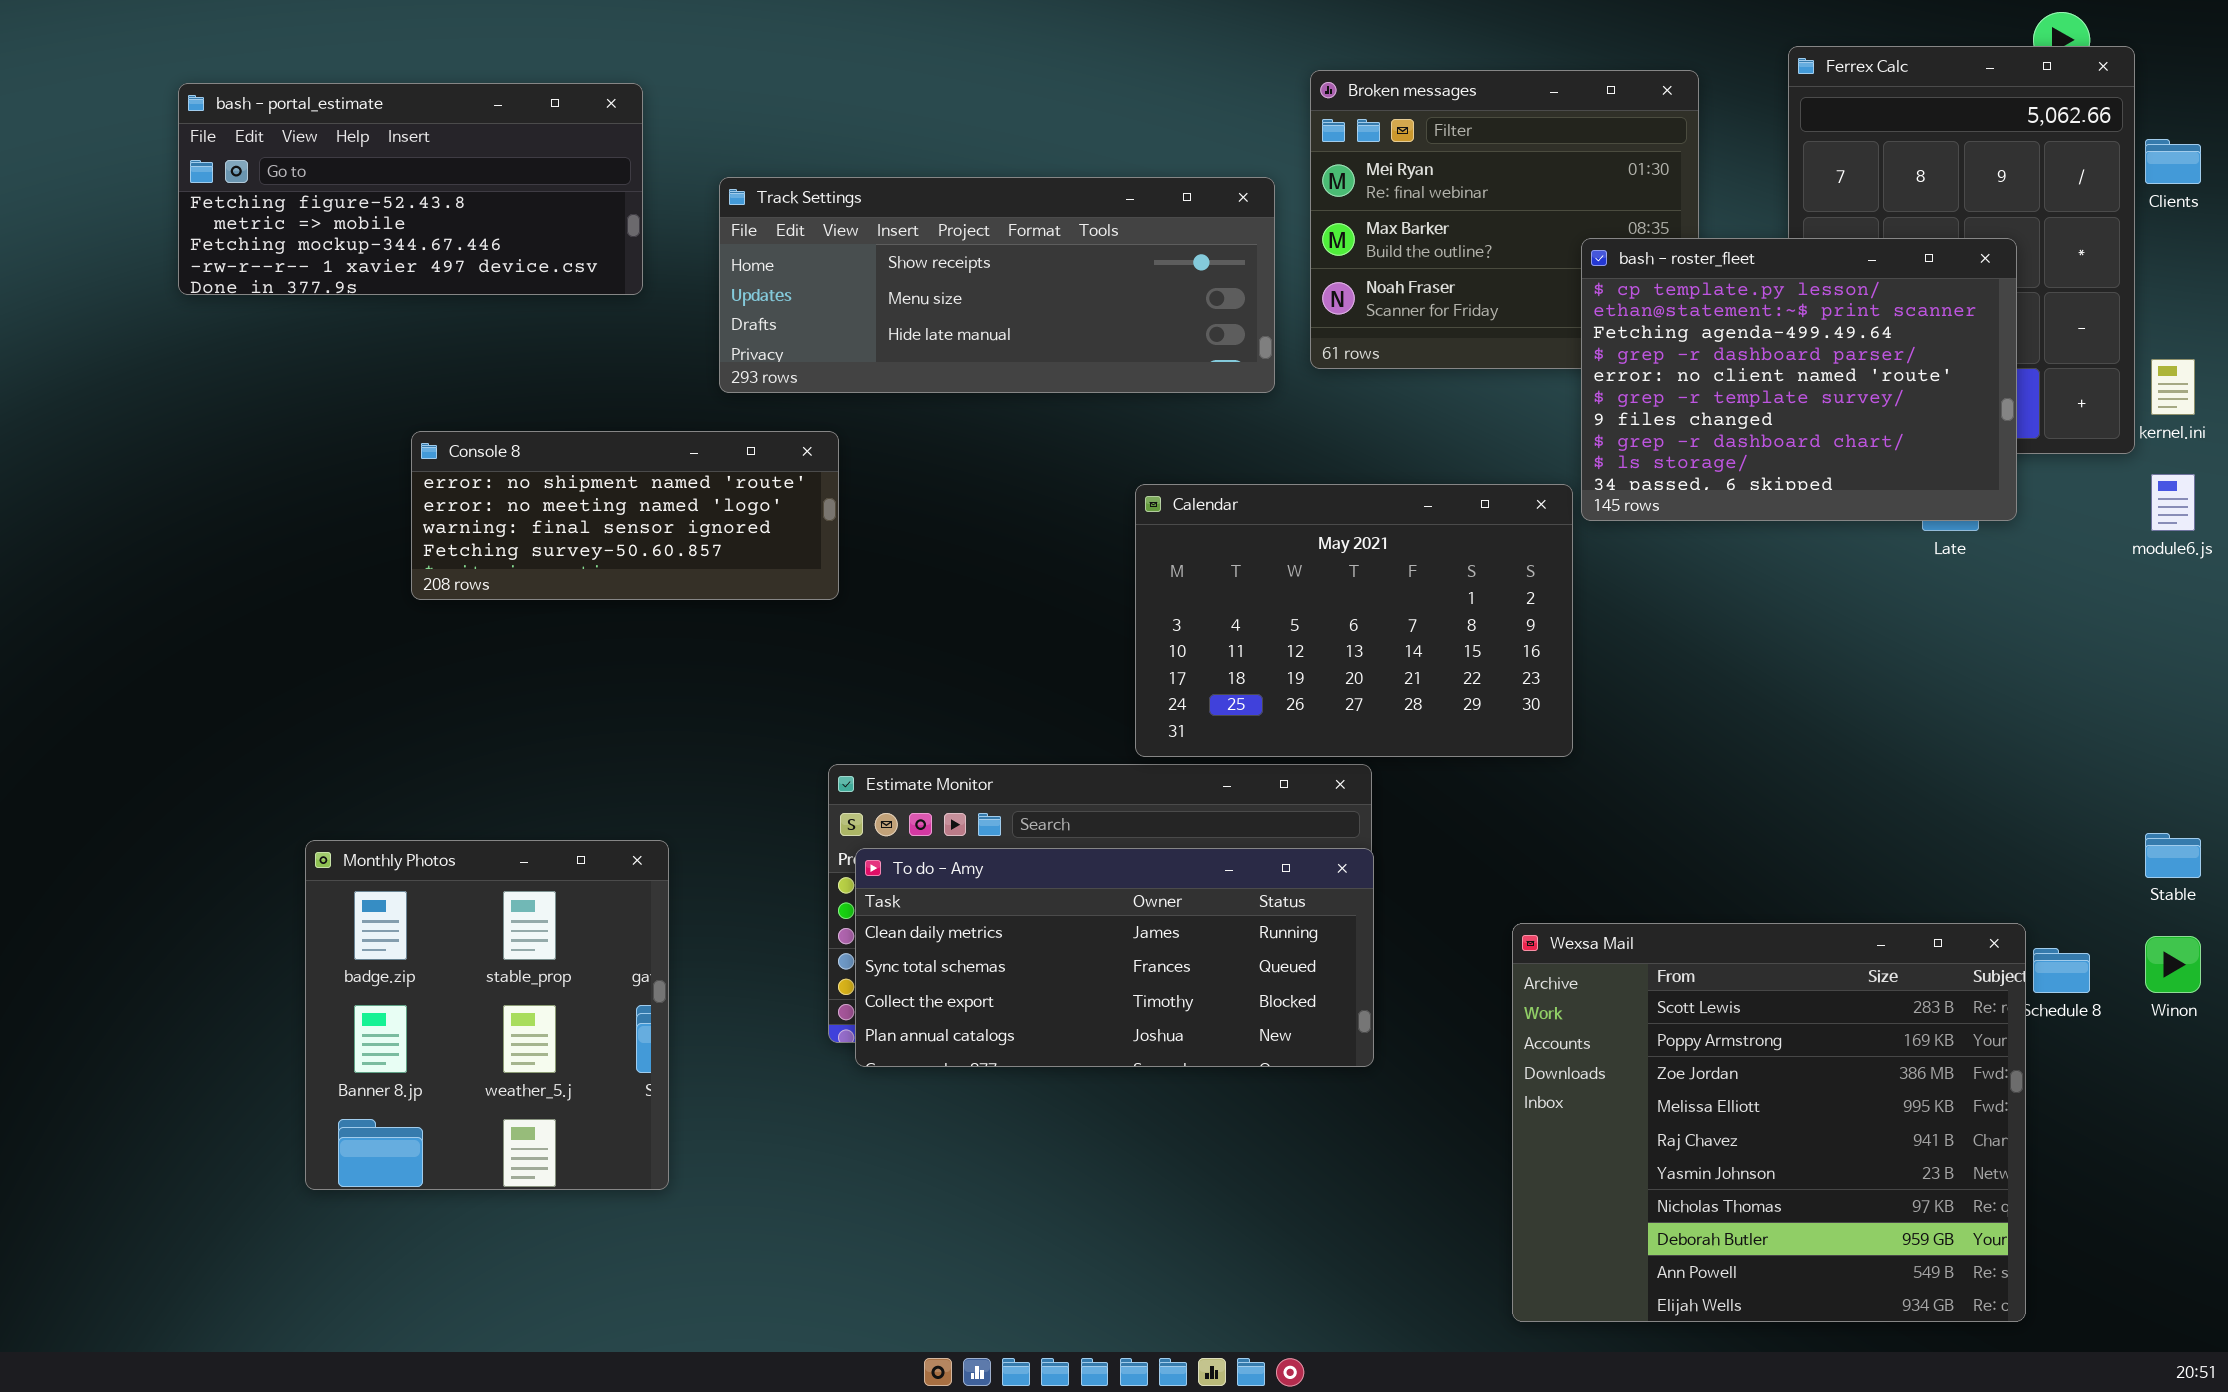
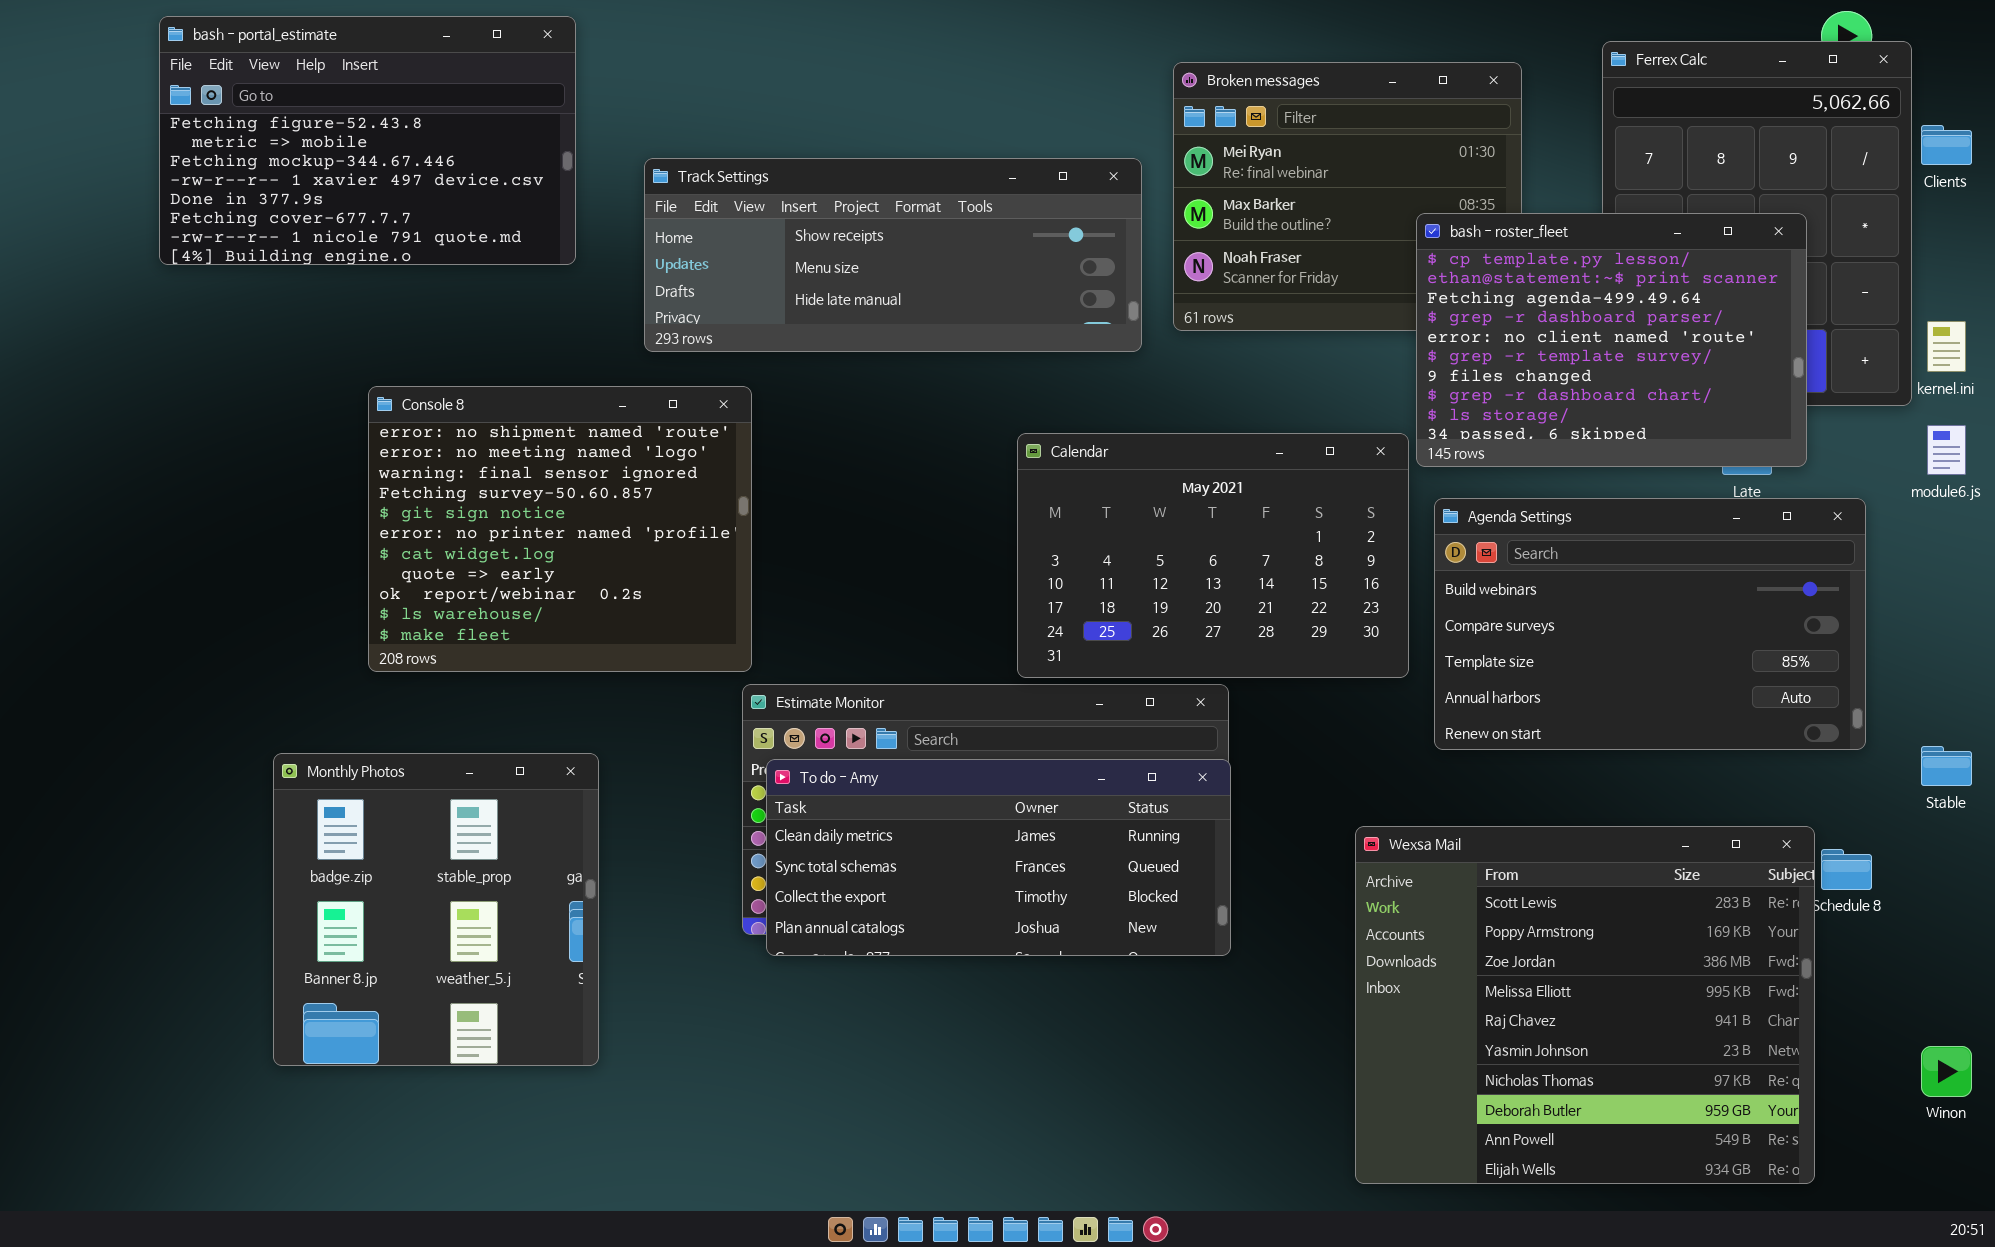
bash - portal_estimate: [178,83,643,295] -> [159,16,576,265], resized
Console 8: [411,431,839,600] -> [368,386,752,672], resized
Agenda Settings: none -> [1434,498,1866,750], opened
Winon: [2145,936,2201,993] -> [1921,1046,1972,1097], moved

